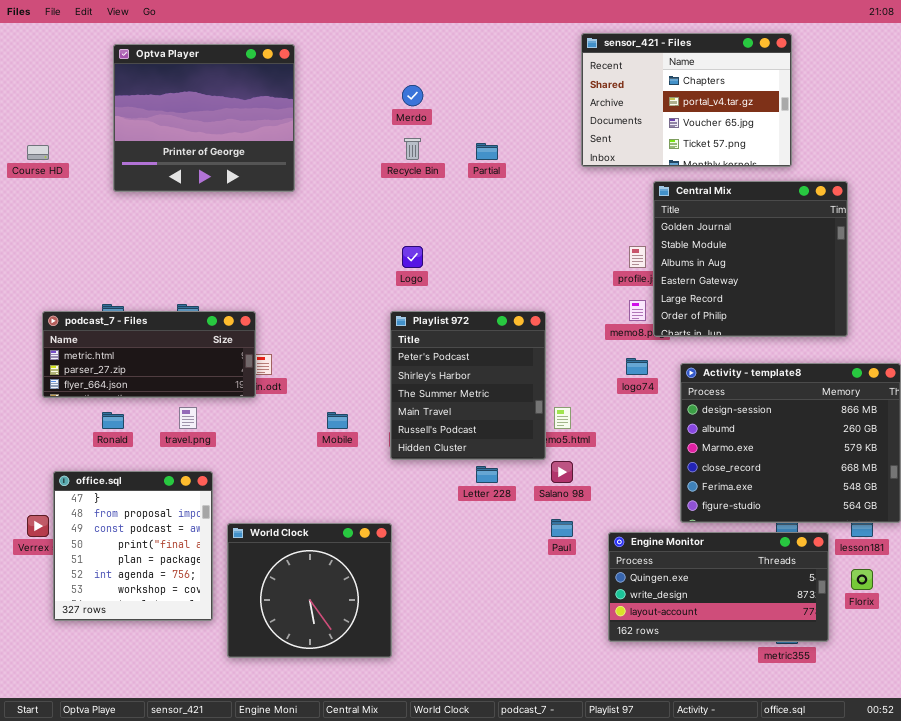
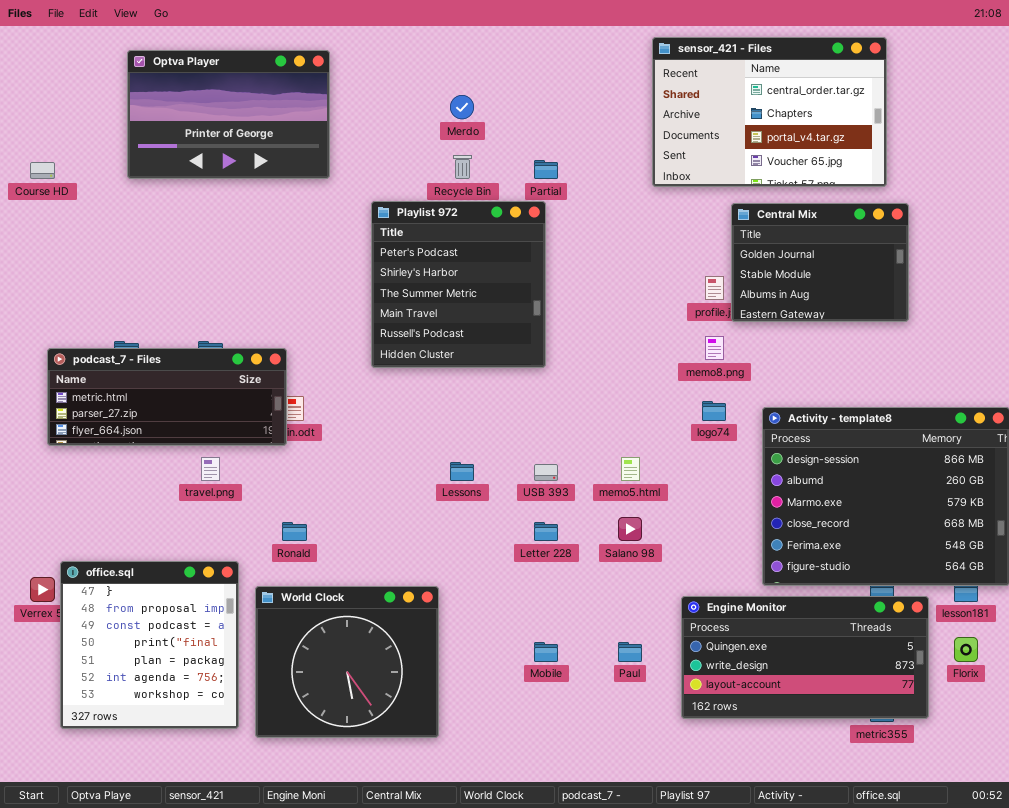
sensor_421 - Files: [581,33,792,167] -> [652,37,887,187], scrolled up 1 row
Optva Player: [113,44,295,192] -> [127,50,330,179], resized
Central Mix: [653,181,848,337] -> [731,203,909,322], resized
Playlist 972: [390,311,546,460] -> [371,201,546,368], moved
Ronald: [102,412,124,429] -> [282,522,307,541], moved
Mobile: [327,412,348,429] -> [534,642,558,662], moved
office.sql: [53,471,213,621] -> [60,561,239,729], moved
Paul: [551,519,573,537] -> [618,642,642,662], moved

